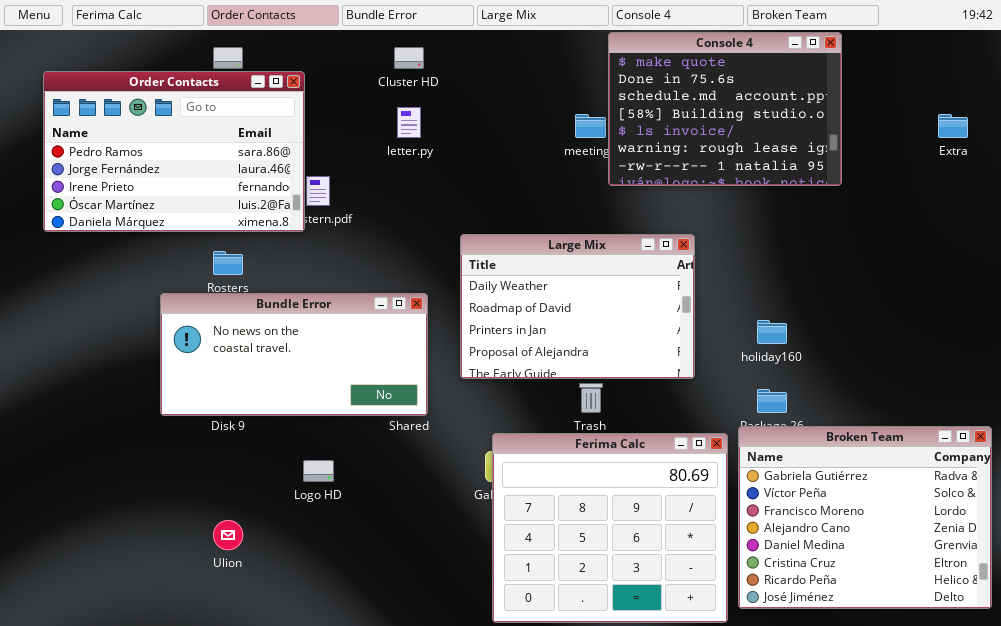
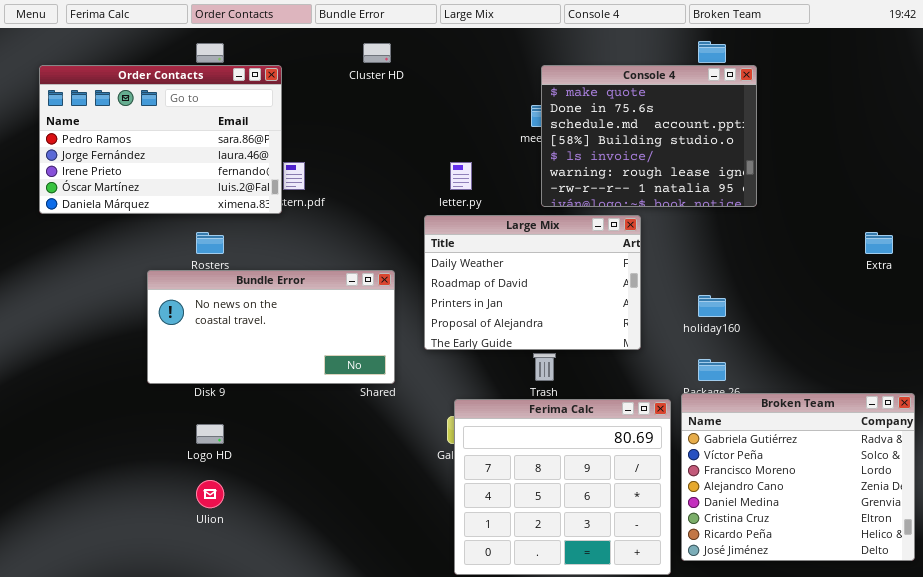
Console 4: [608,32,842,186] -> [541,65,757,207], moved
letter.py: [397,107,421,138] -> [450,162,472,190], moved
Extra: [938,114,968,138] -> [865,232,893,254], moved
Logo HD: [303,460,334,482] -> [196,424,224,444], moved

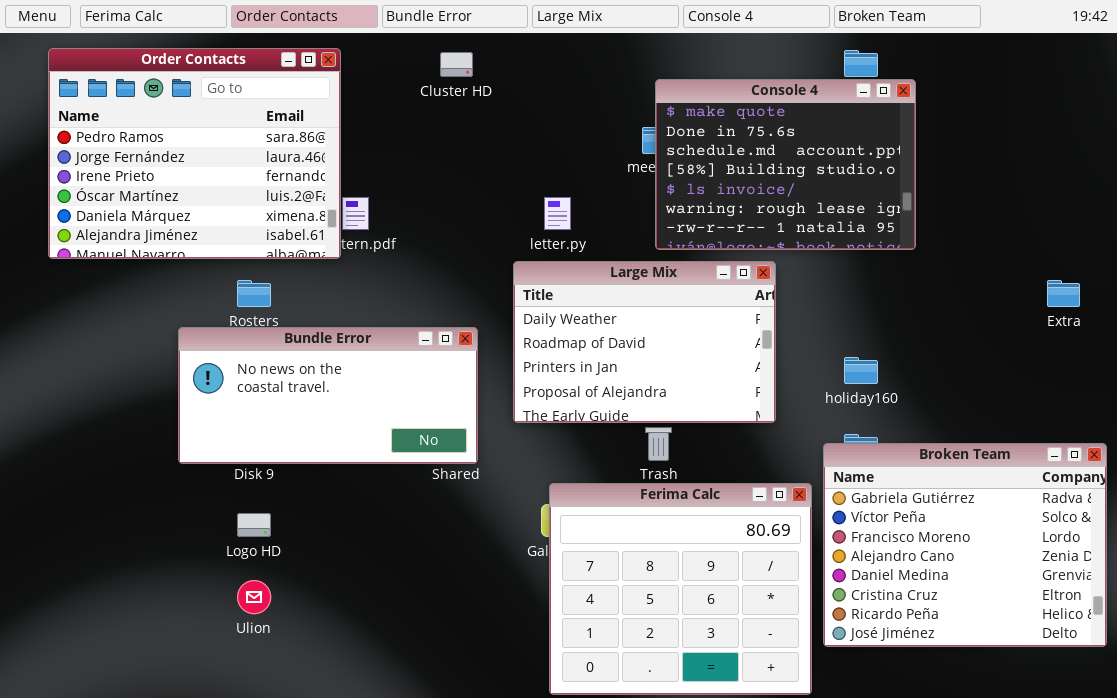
Order Contacts: [39,65,282,214] -> [48,48,341,259], resized
Broken Team: [681,393,915,561] -> [823,443,1107,647], moved

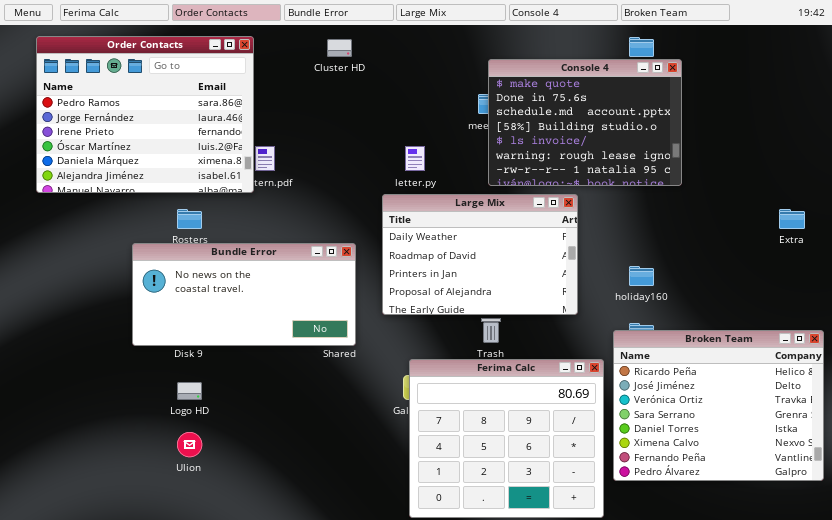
Broken Team: [823,443,1107,647] -> [613,330,824,481], scrolled down 6 rows

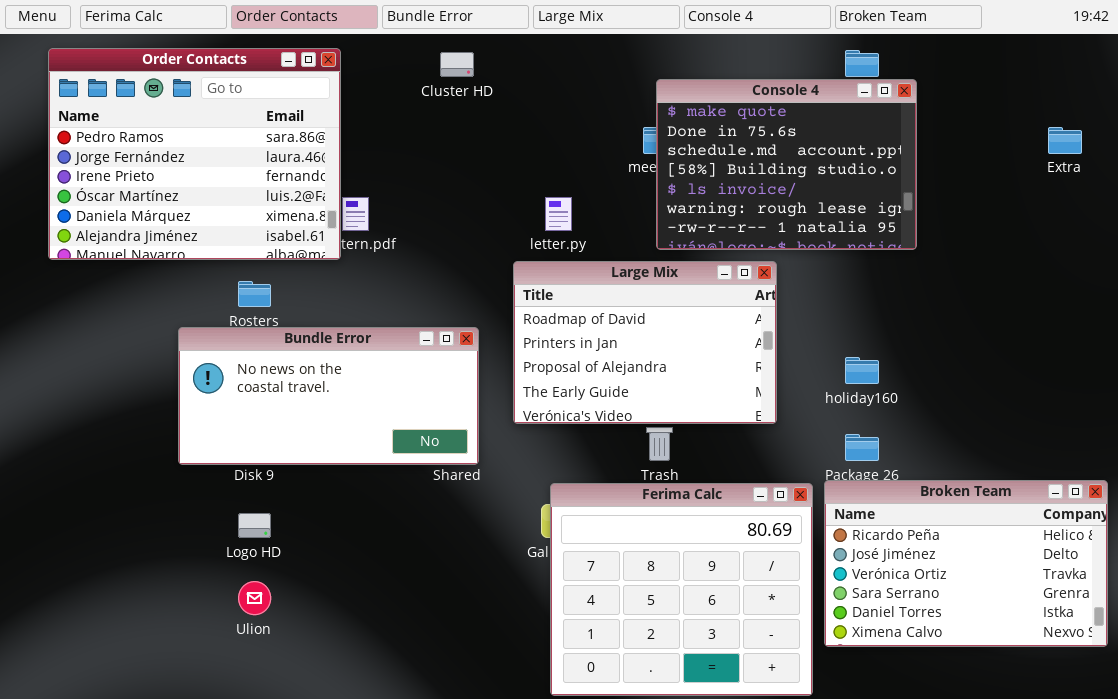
Large Mix: [382,194,578,315] -> [513,261,777,424], scrolled down 1 row
Extra: [779,209,805,229] -> [1048,127,1082,154], moved
Broken Team: [613,330,824,481] -> [824,480,1108,647], resized

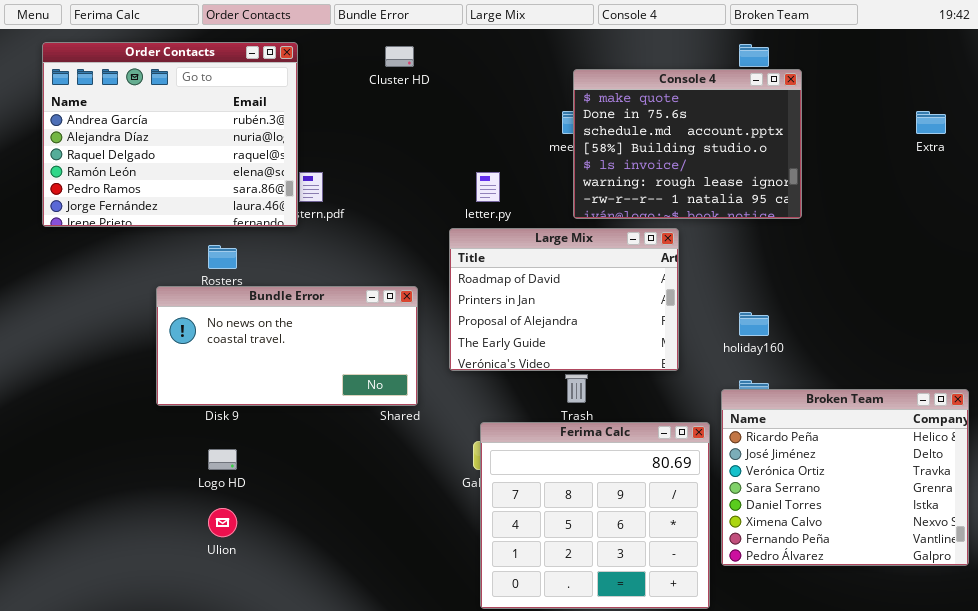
Order Contacts: [48,48,341,260] -> [42,42,298,227], scrolled up 4 rows
Broken Team: [824,480,1108,647] -> [721,389,969,566], resized

